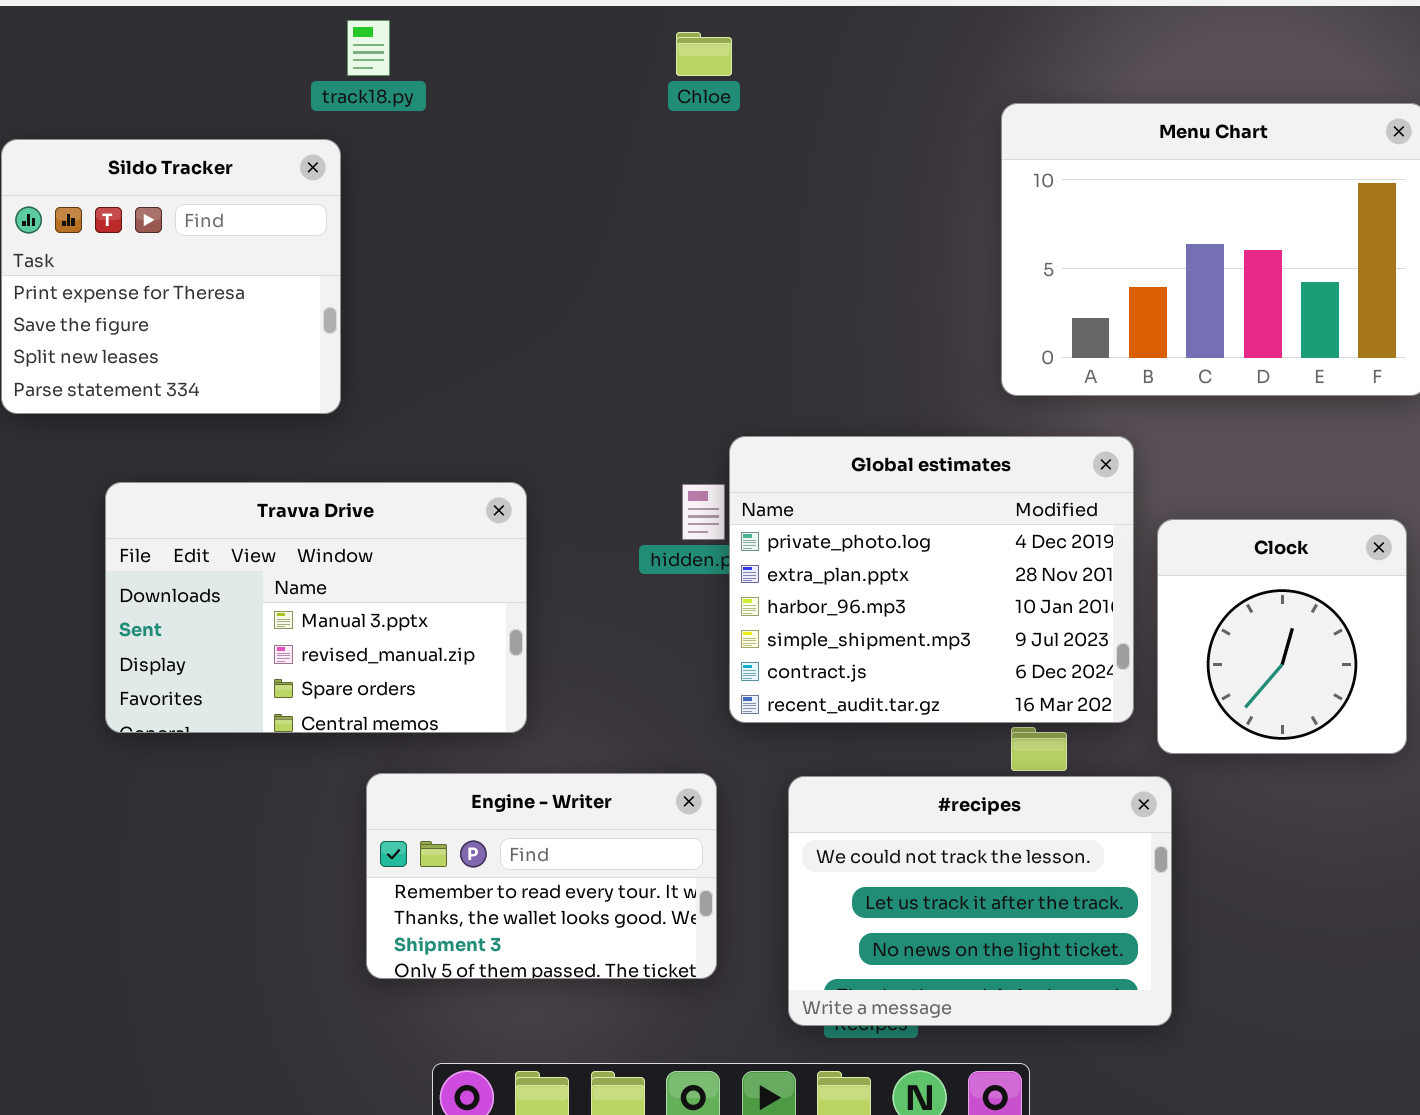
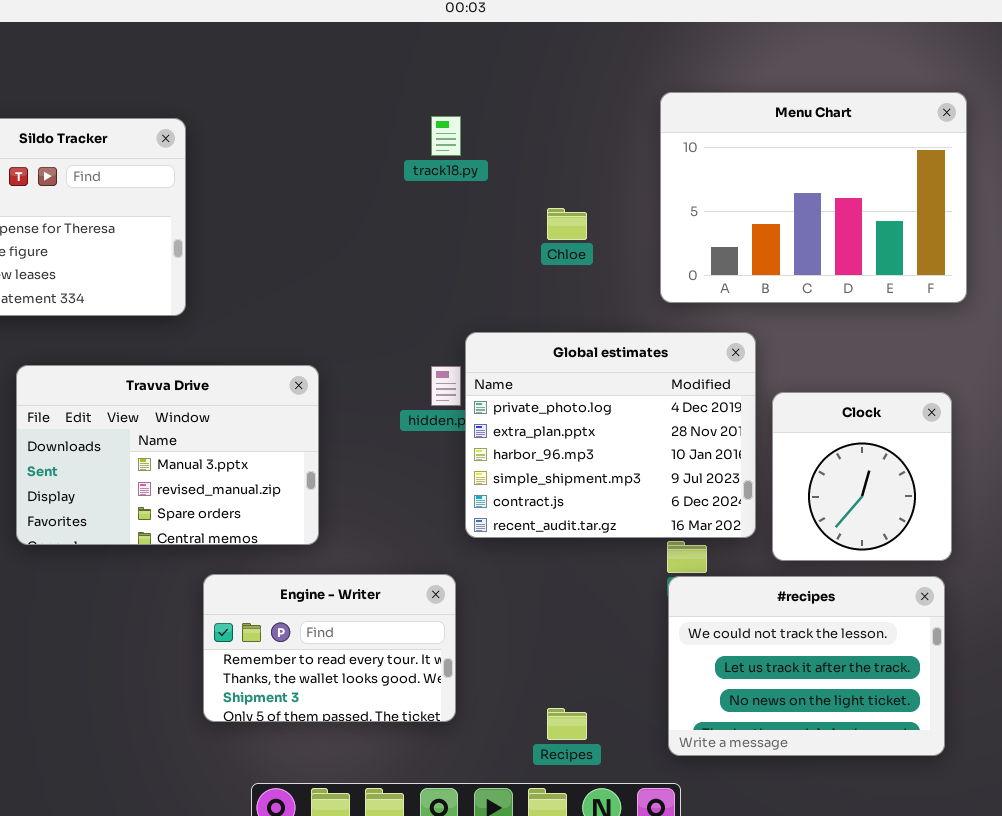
track18.py: [347,20,390,76] -> [431,116,461,156], moved
Chloe: [676,32,732,76] -> [547,208,587,240], moved
#recipes: [788,776,1172,1026] -> [668,576,945,756], moved

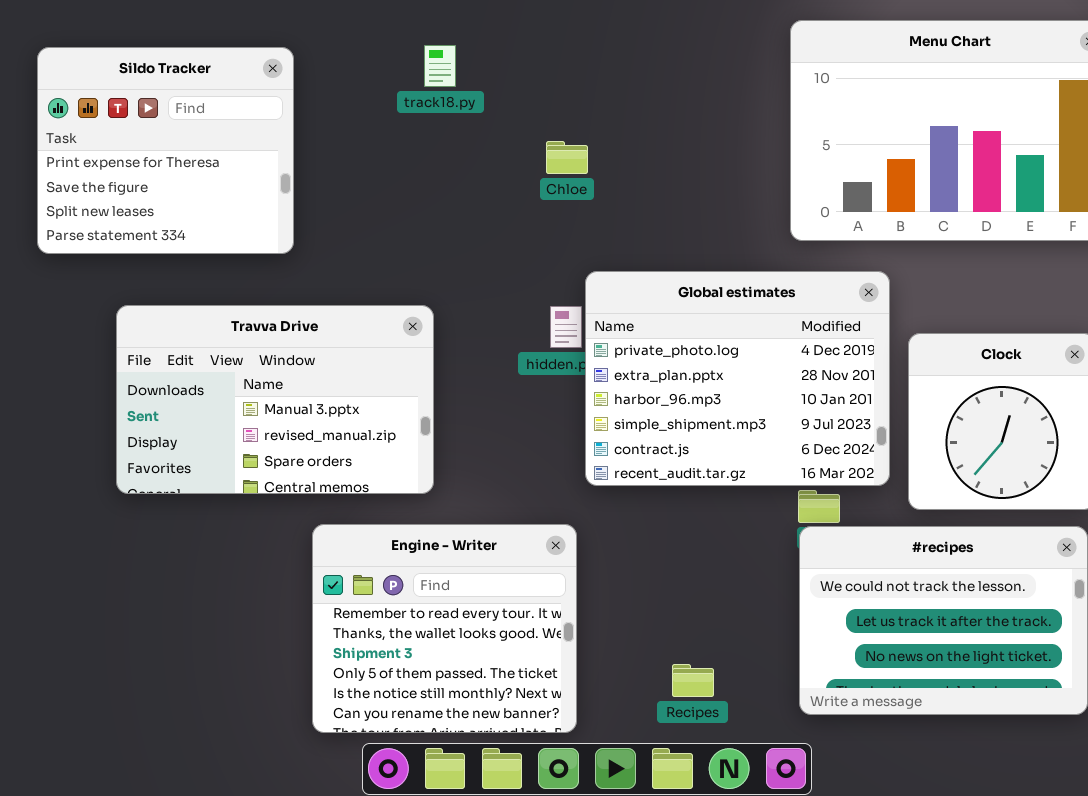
track18.py: [431,116,461,156] -> [424,45,456,87], moved
Chloe: [547,208,587,240] -> [546,141,588,174], moved
Engine - Writer: [203,574,456,722] -> [312,524,577,733], resized

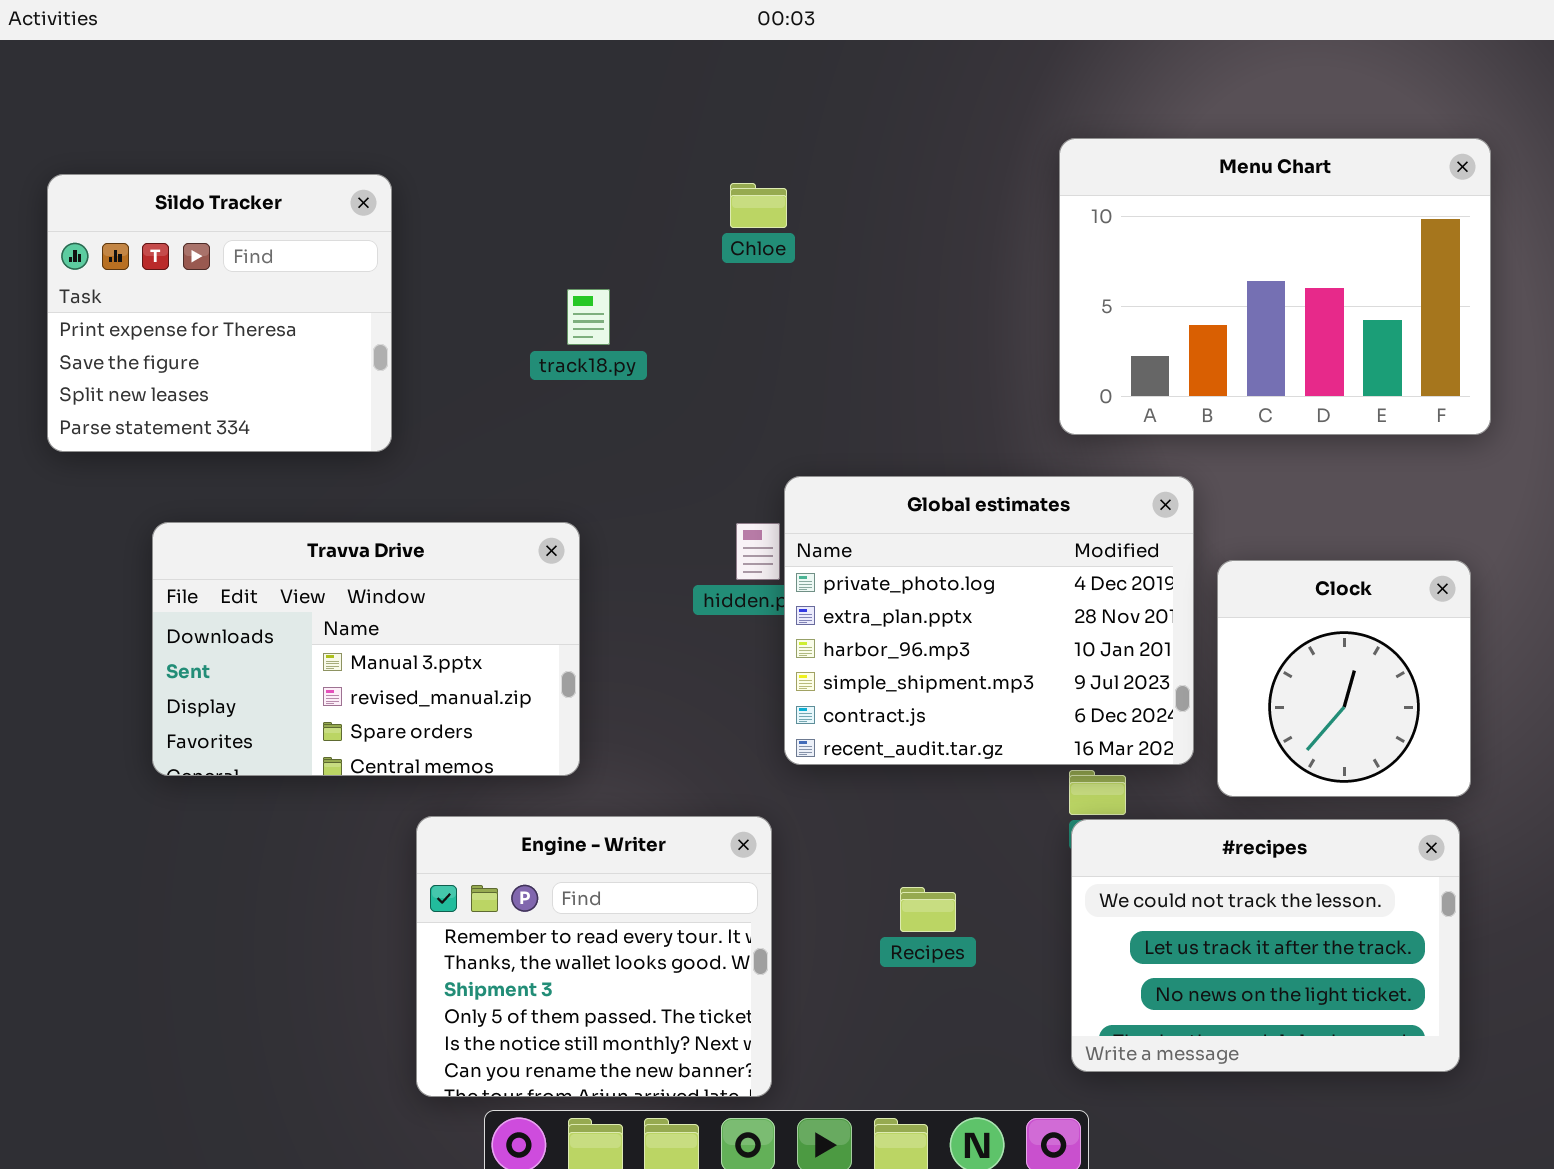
track18.py: [424,45,456,87] -> [567,289,610,345], moved
Chloe: [546,141,588,174] -> [730,183,787,228], moved
Recipes: [672,664,714,697] -> [900,887,956,932], moved

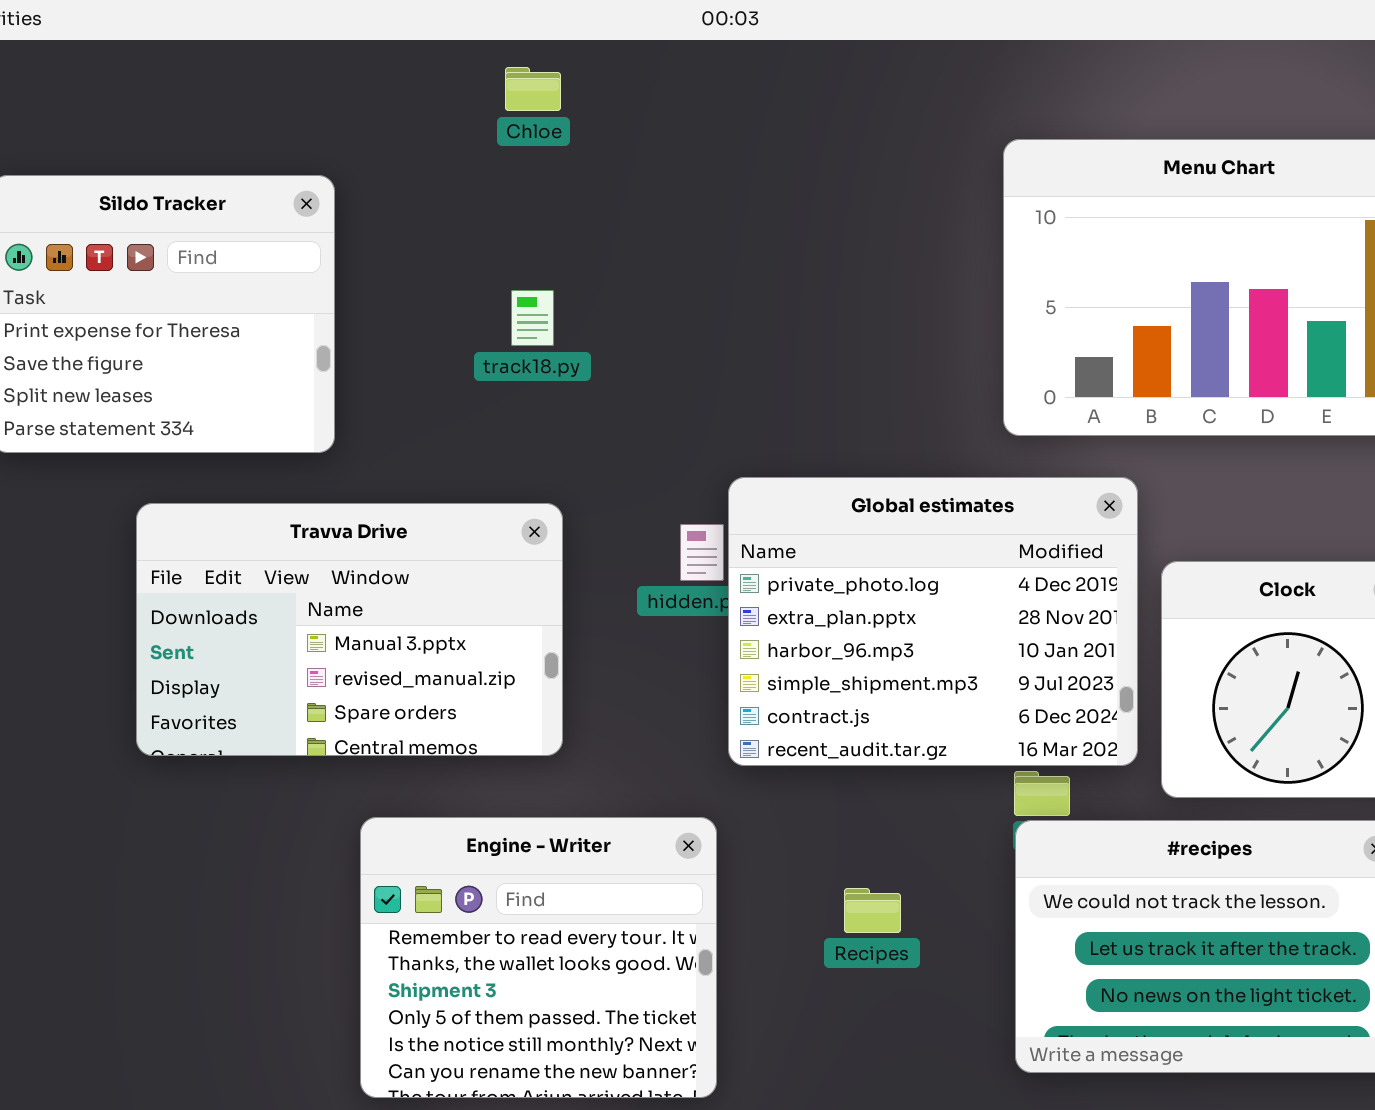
Chloe: [730,183,787,228] -> [505,67,561,111], moved
Travva Drive: [152,522,580,776] -> [136,503,563,756], moved

